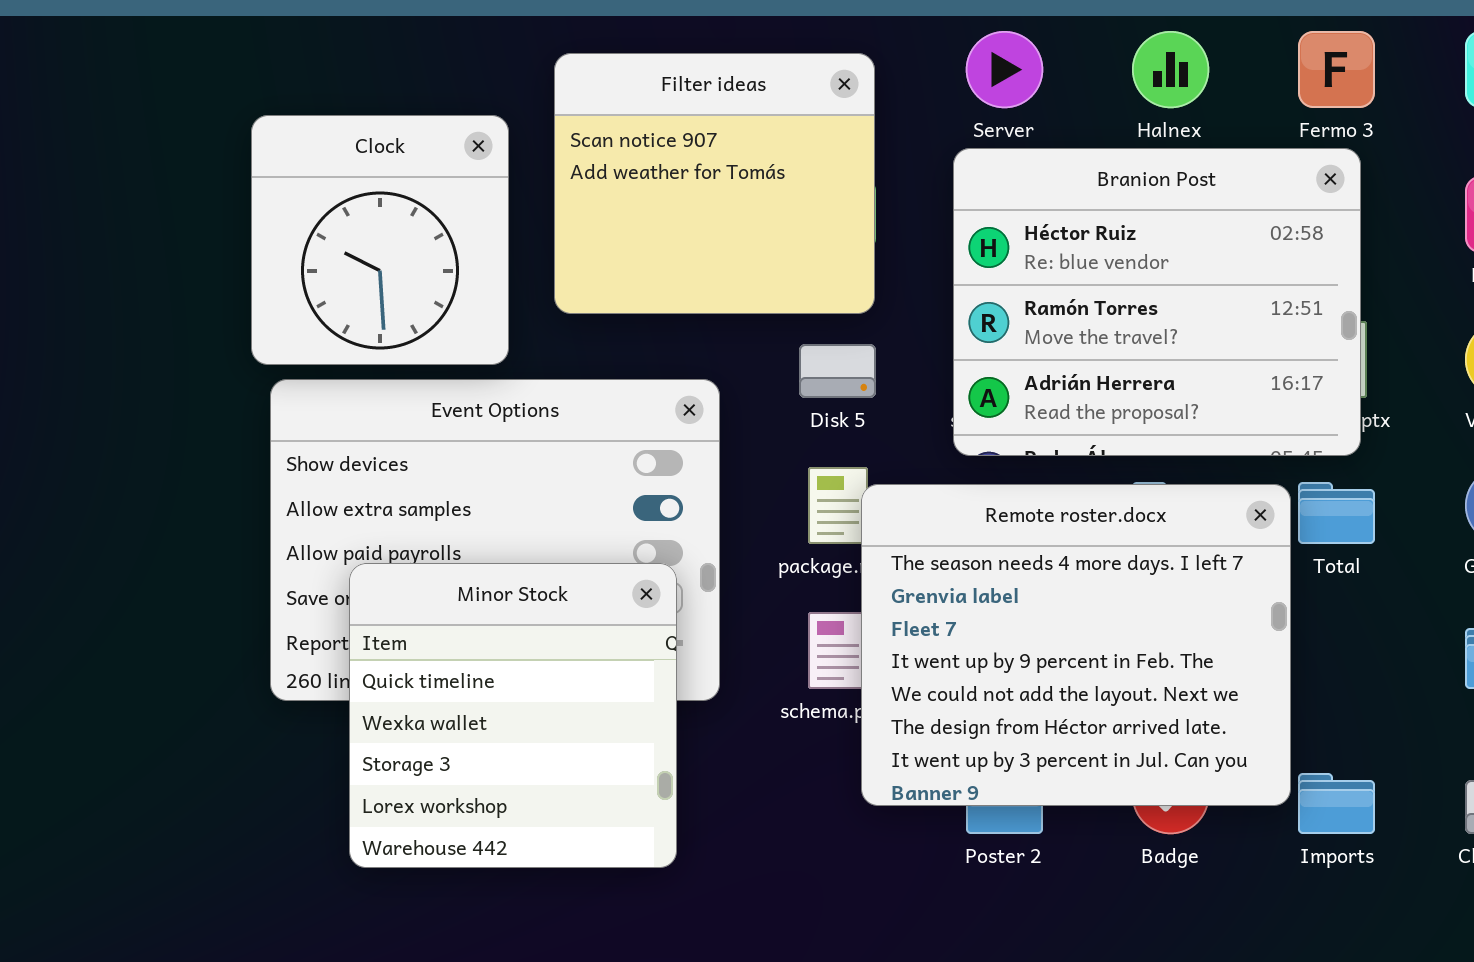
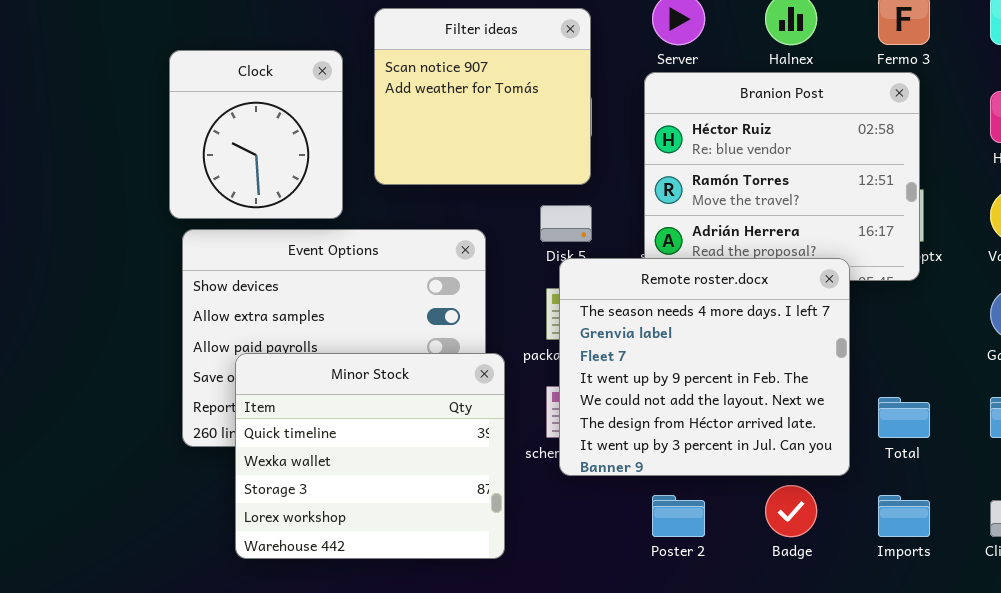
Total: [1298,482,1375,544] -> [878,397,930,438], moved
Remote roster.docx: [861,484,1291,806] -> [559,258,850,476], moved
Minor Stock: [349,563,677,868] -> [235,353,505,559], resized

